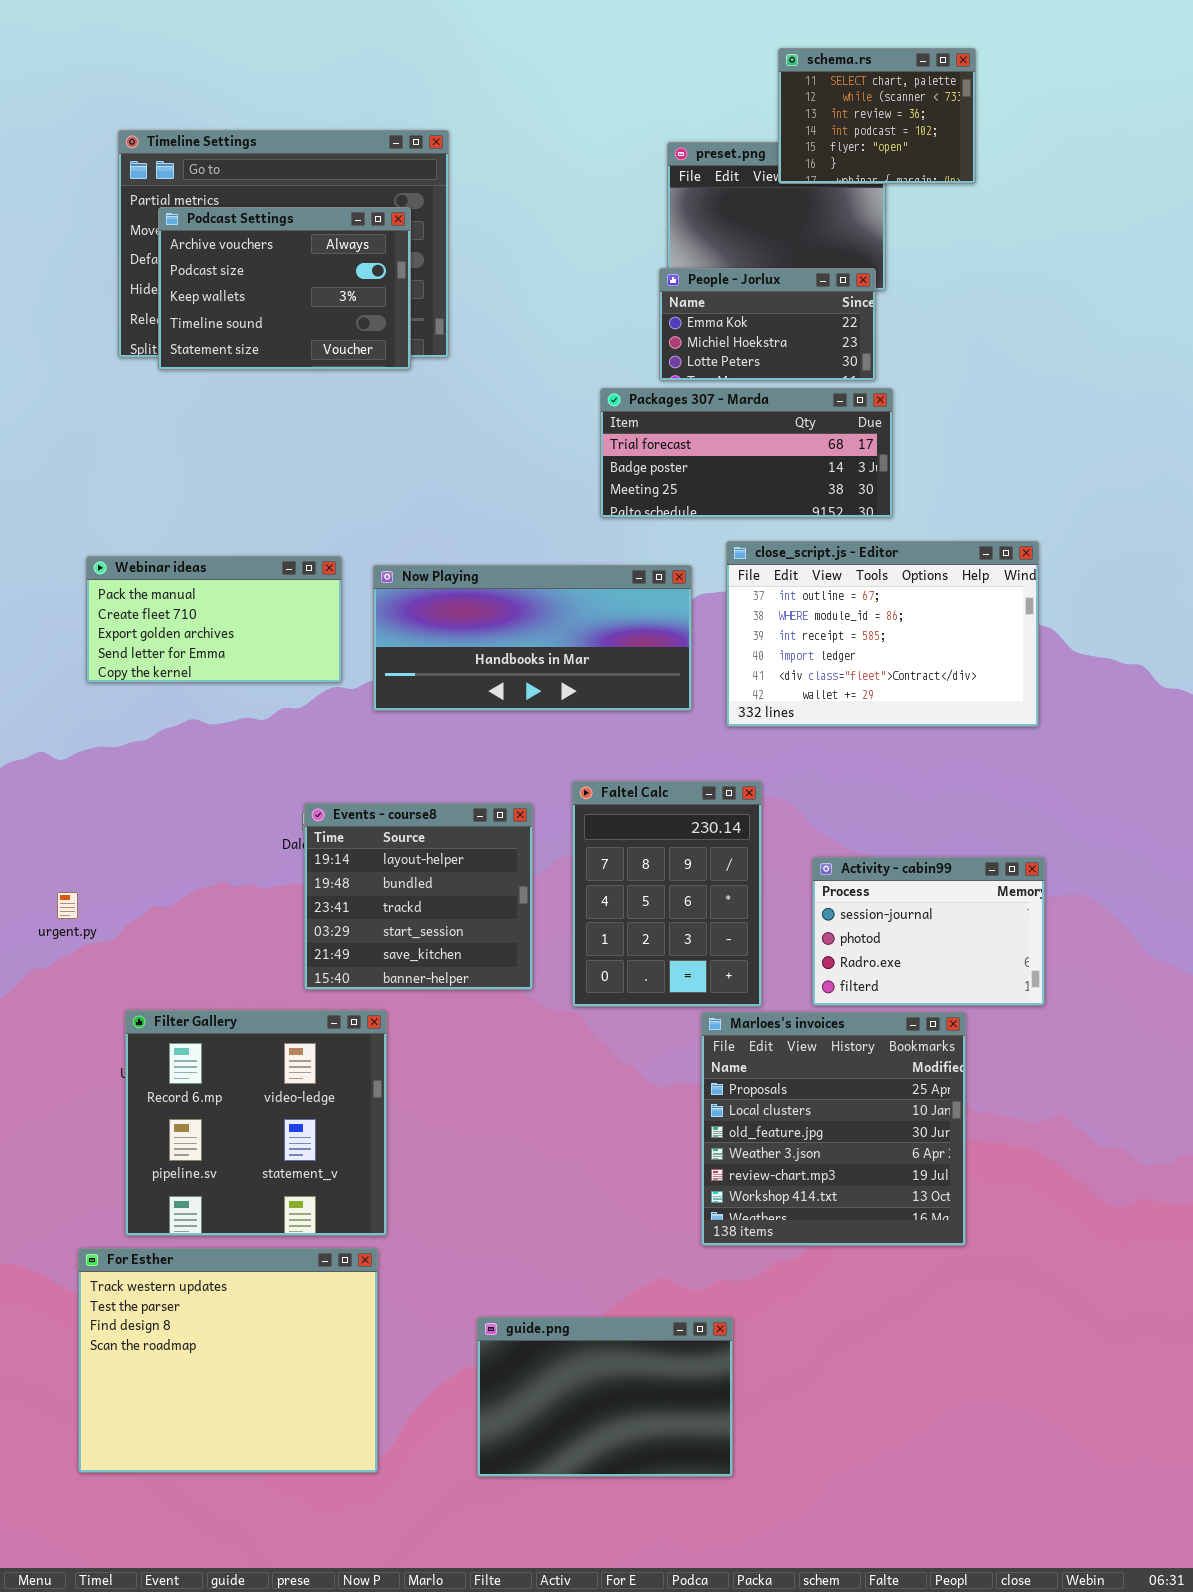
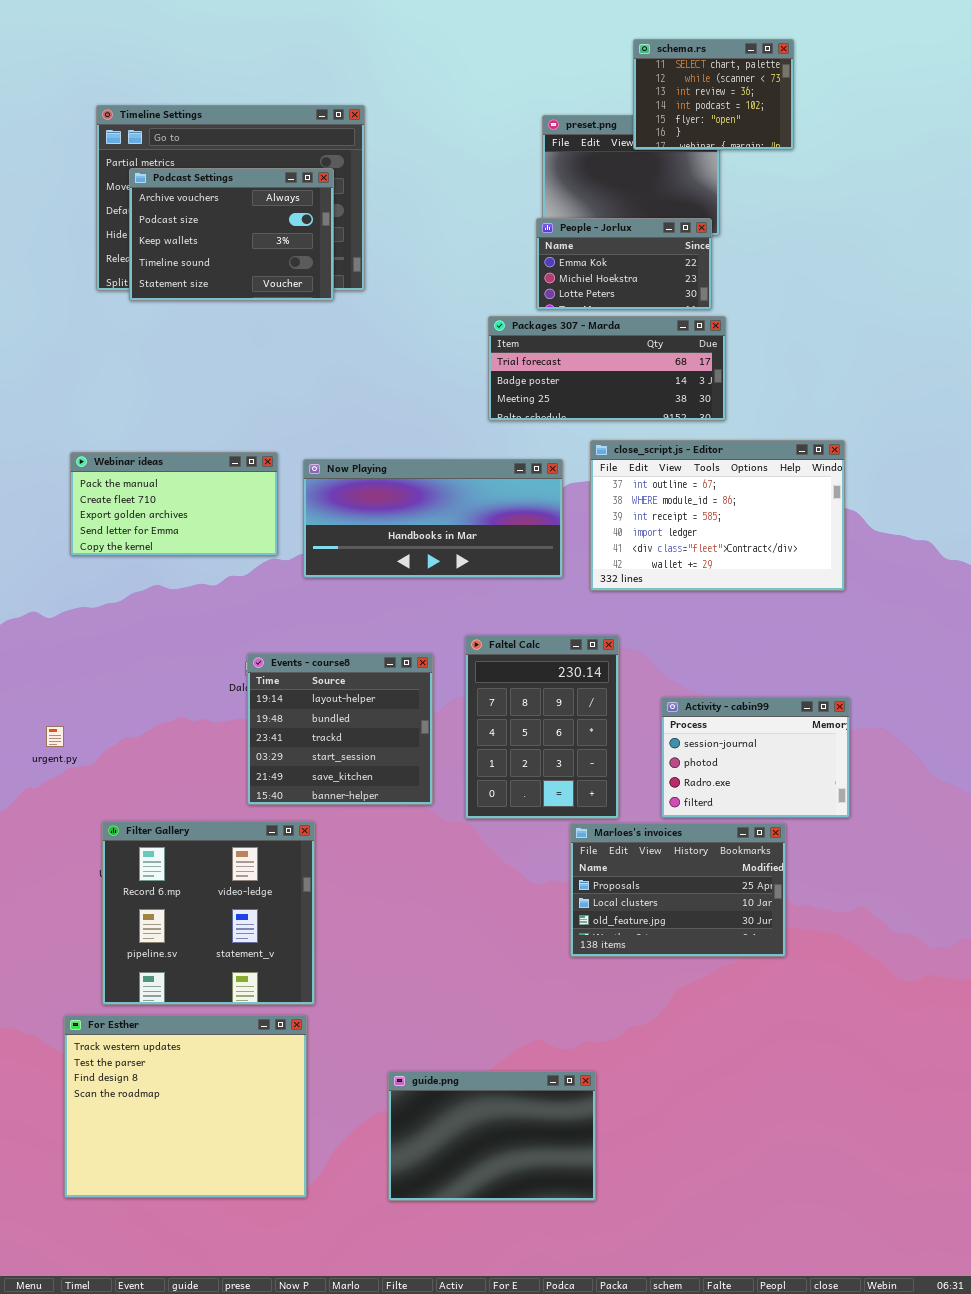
Marloes's invoices: [701,1012,966,1246] -> [570,823,786,957], resized

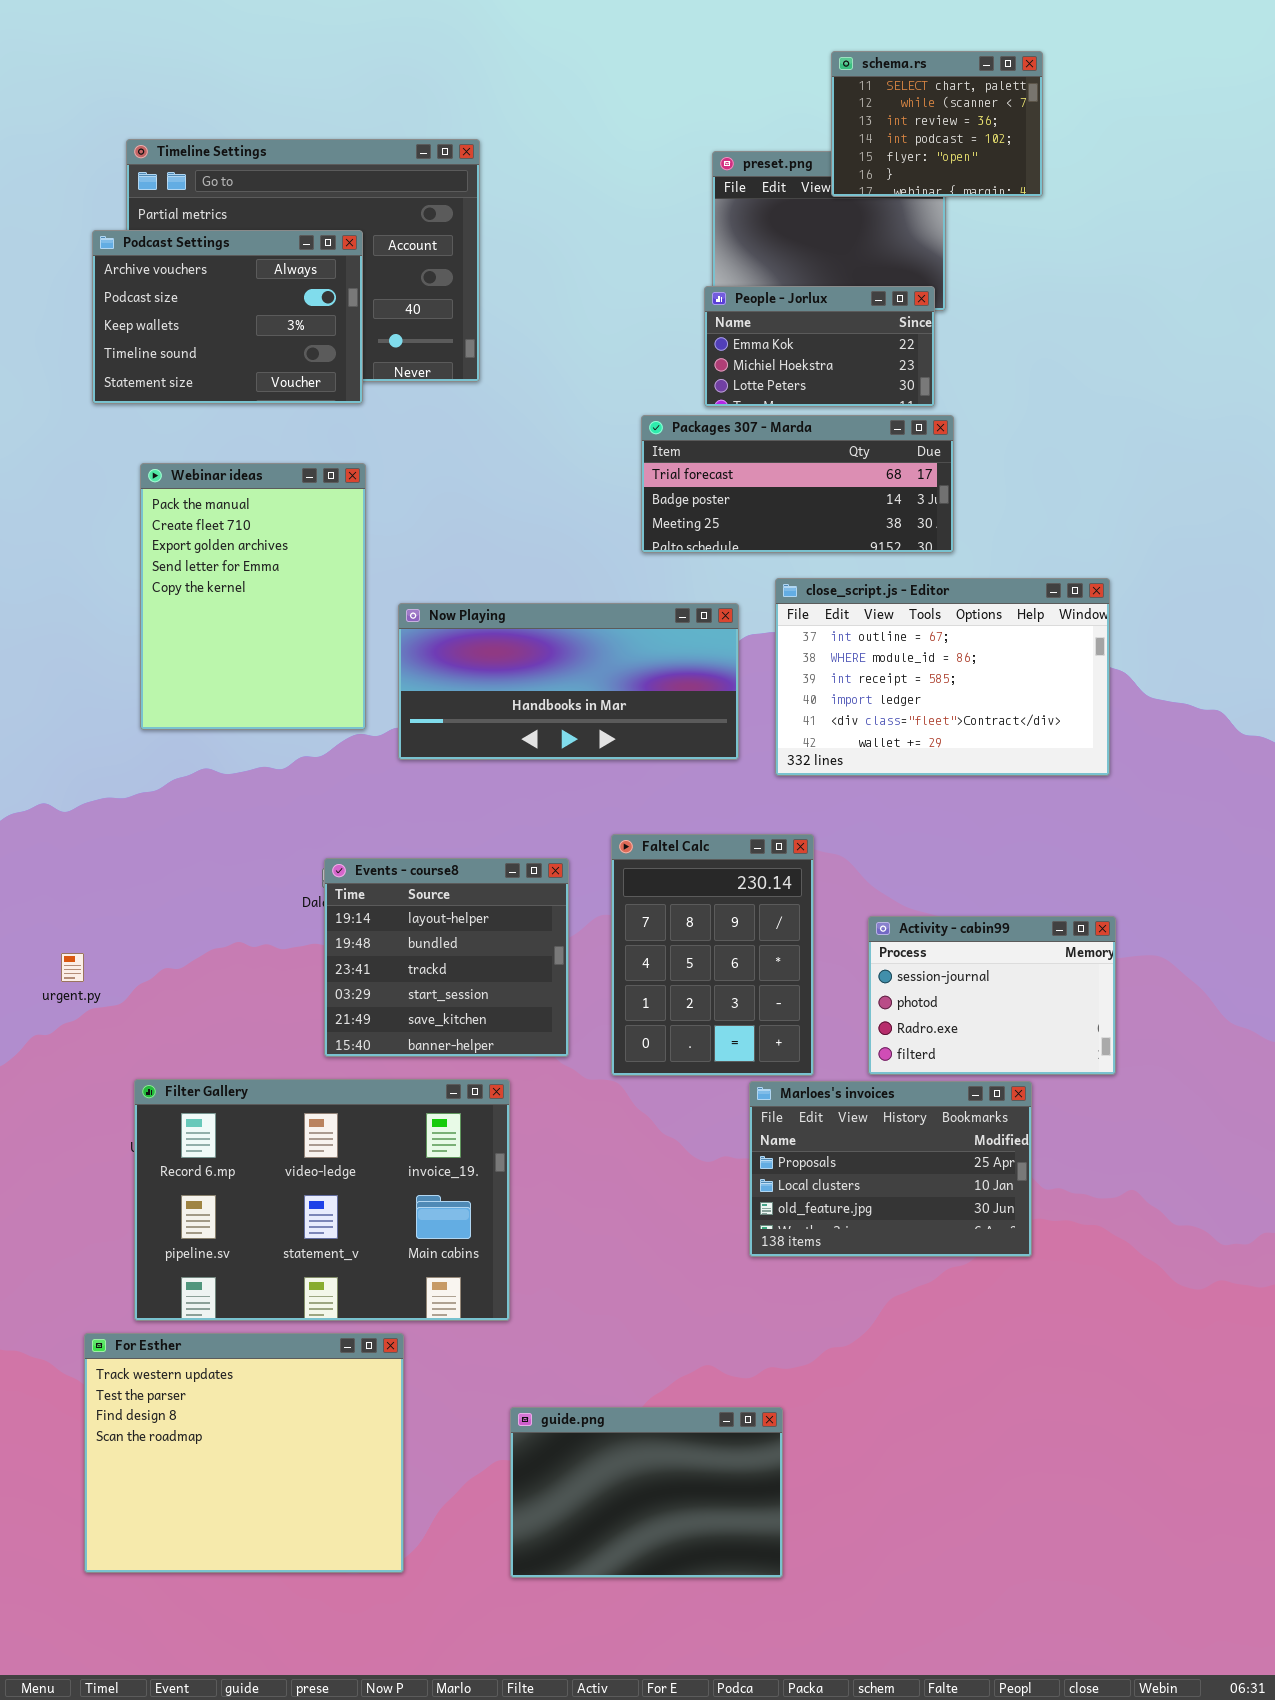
Podcast Settings: [129,168,334,301] -> [92,230,363,404], moved
Webinar ideas: [70,452,278,556] -> [140,463,366,730], resized
Filter Gallery: [102,821,315,1005] -> [134,1079,510,1321], resized

